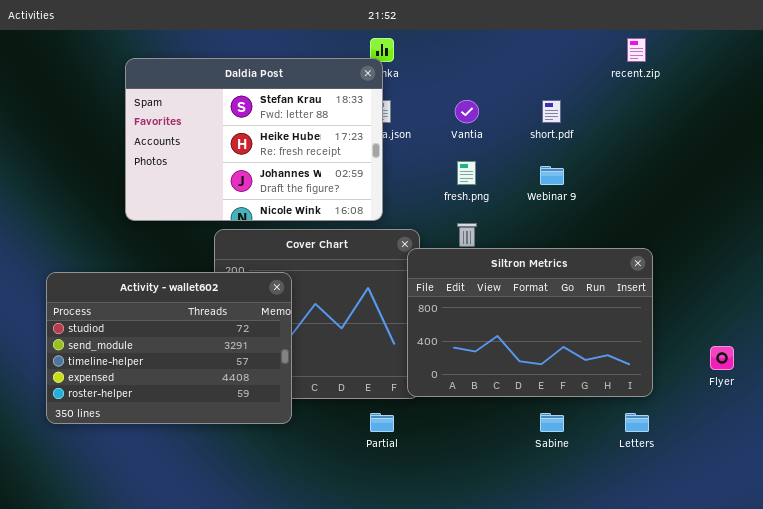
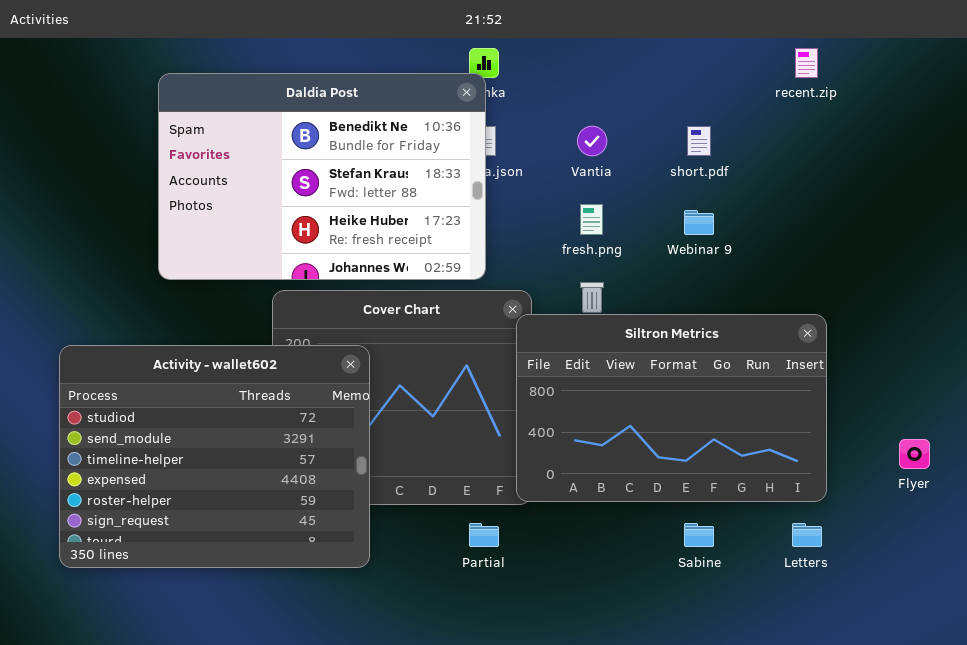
Daldia Post: [125,58,383,221] -> [158,73,486,280], scrolled up 1 row
Activity - wallet602: [46,272,292,424] -> [59,345,370,568], resized

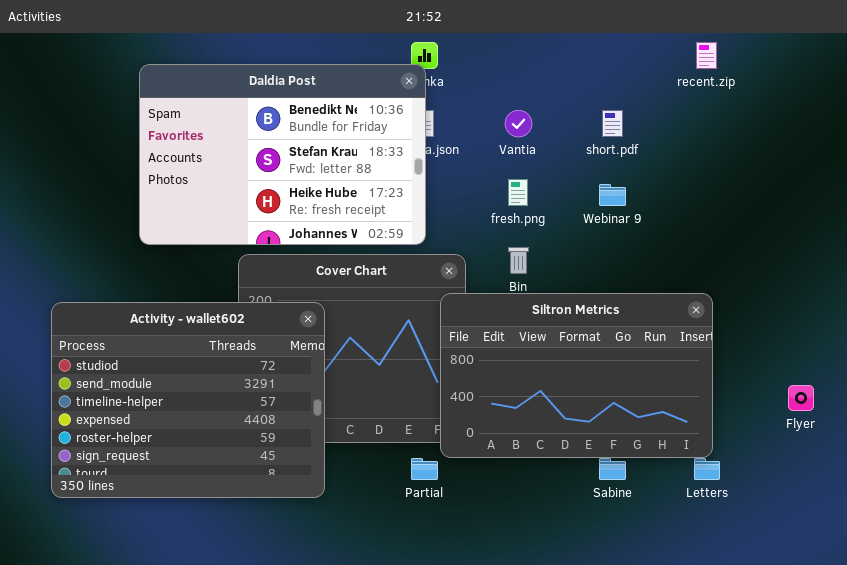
Siltron Metrics: [516,314,827,502] -> [440,293,713,458], moved

